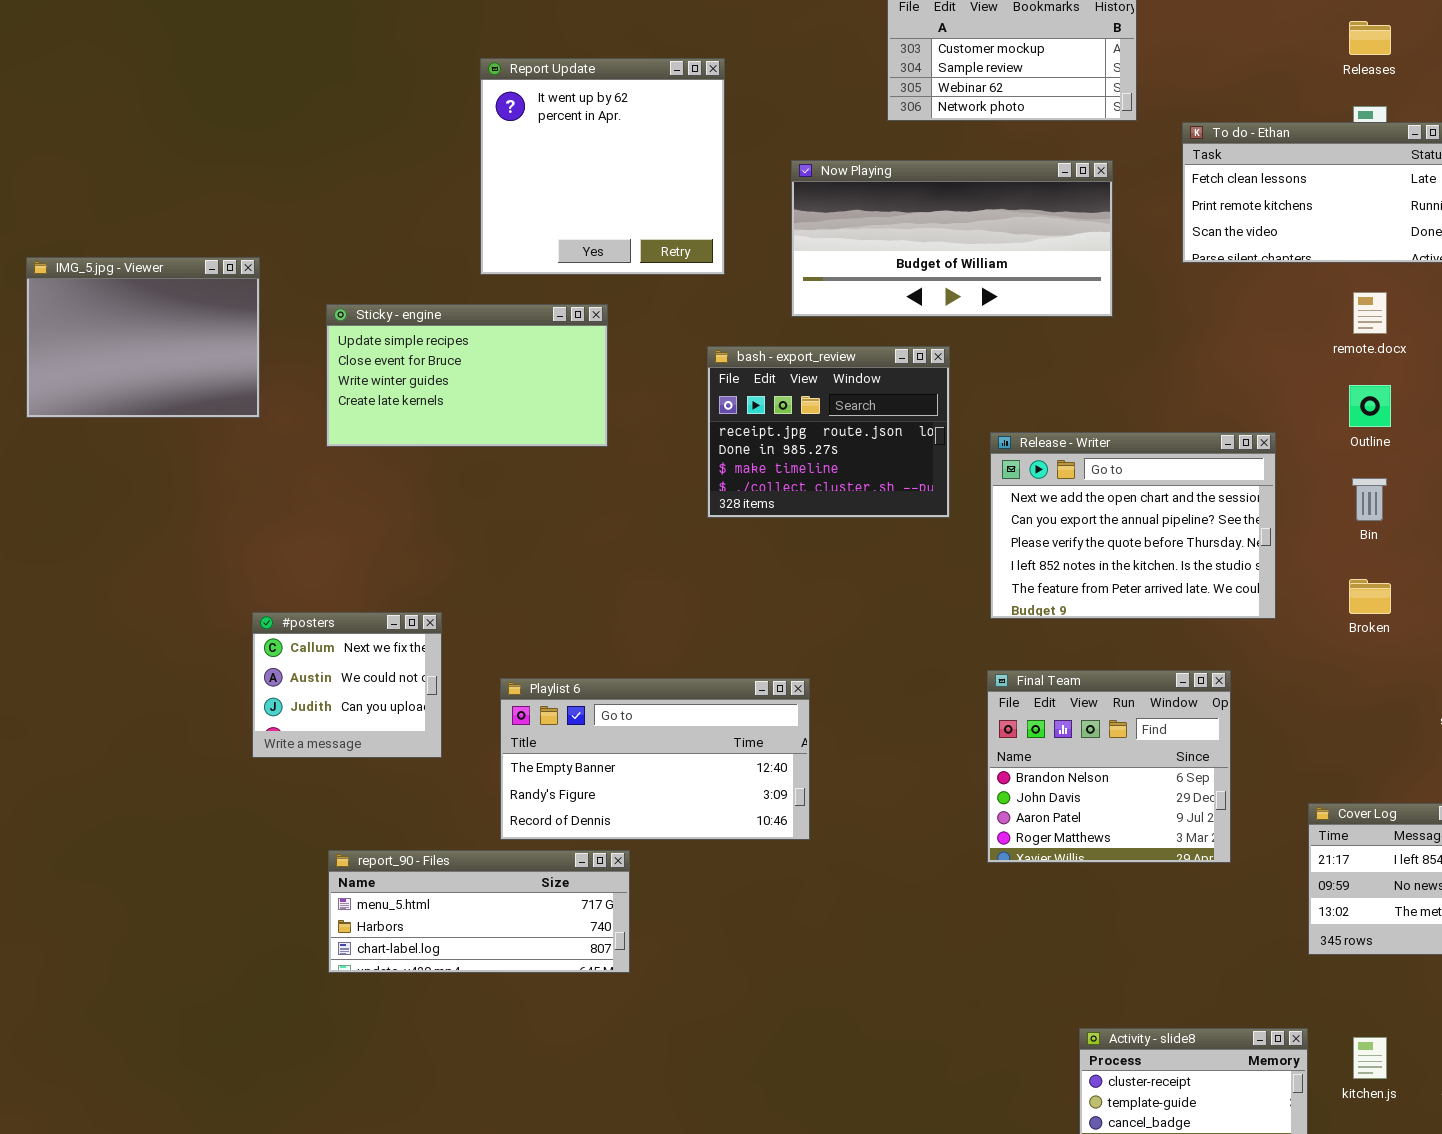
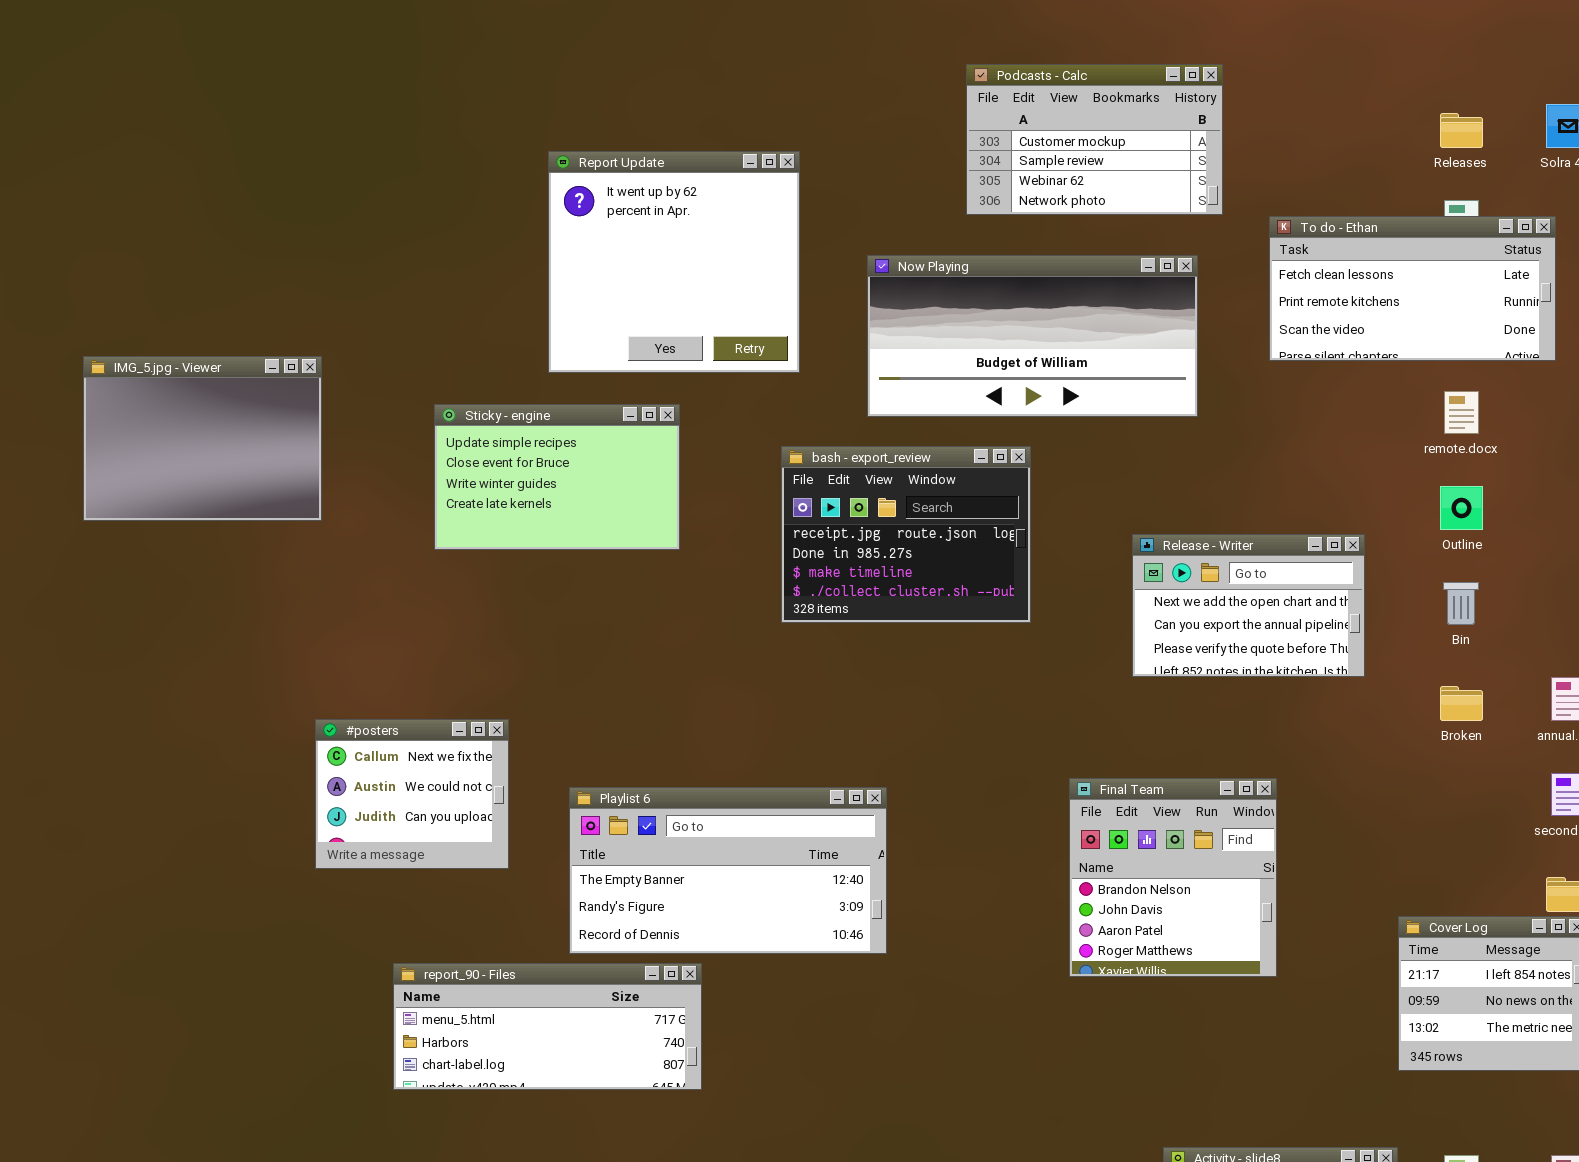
Sticky - engine: [326,304,608,447] -> [434,404,680,550], resized
Release - Writer: [990,432,1276,619] -> [1132,534,1365,677], resized
Final Team: [987,670,1231,863] -> [1069,778,1277,977], resized

